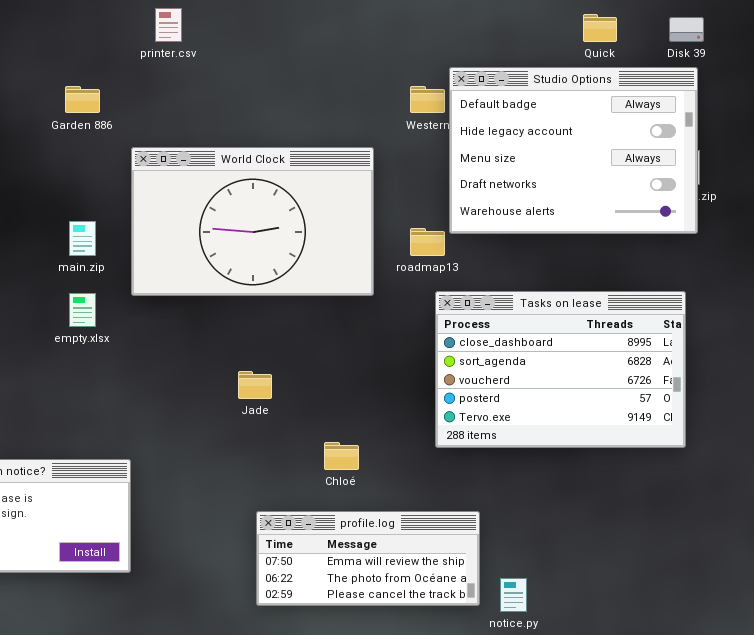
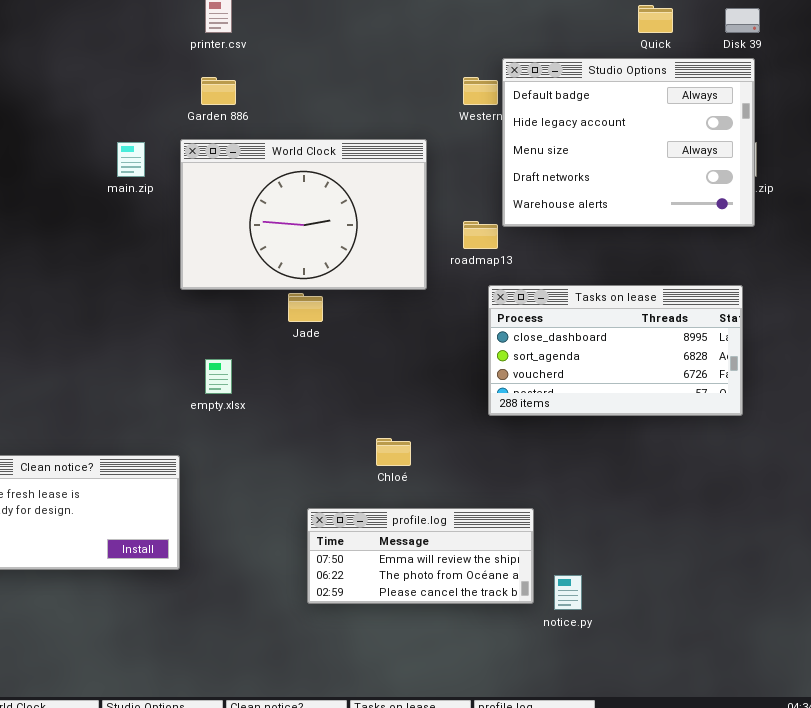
Garden 886: [65,86,100,113] -> [201,77,236,105], moved
main.zip: [69,221,96,256] -> [117,142,145,177], moved
Tasks on lease: [435,291,686,448] -> [488,285,743,416], resized
empty.xlsx: [69,293,96,327] -> [205,359,232,394], moved
Jade: [238,371,272,399] -> [288,293,323,322], moved

